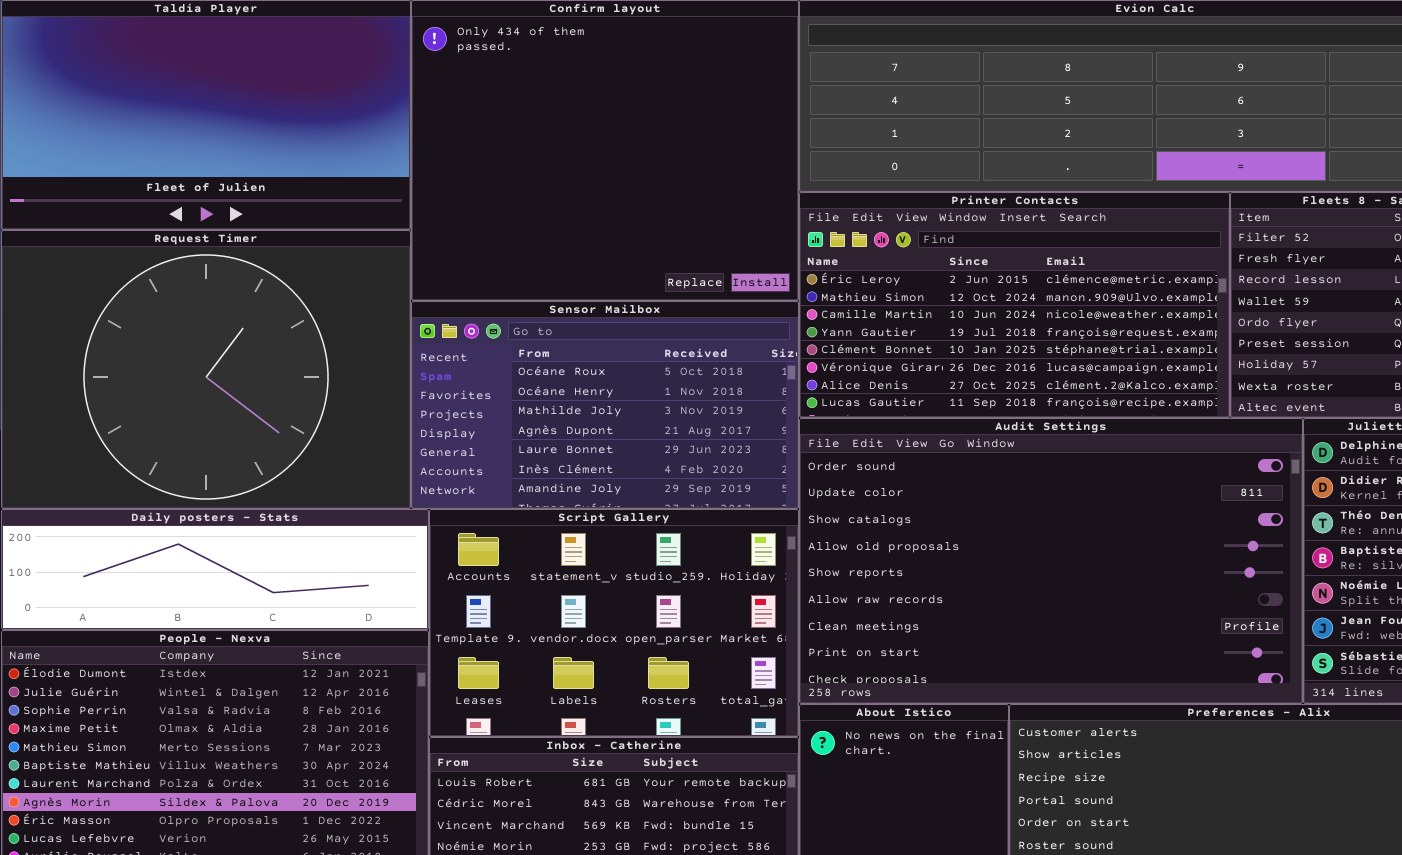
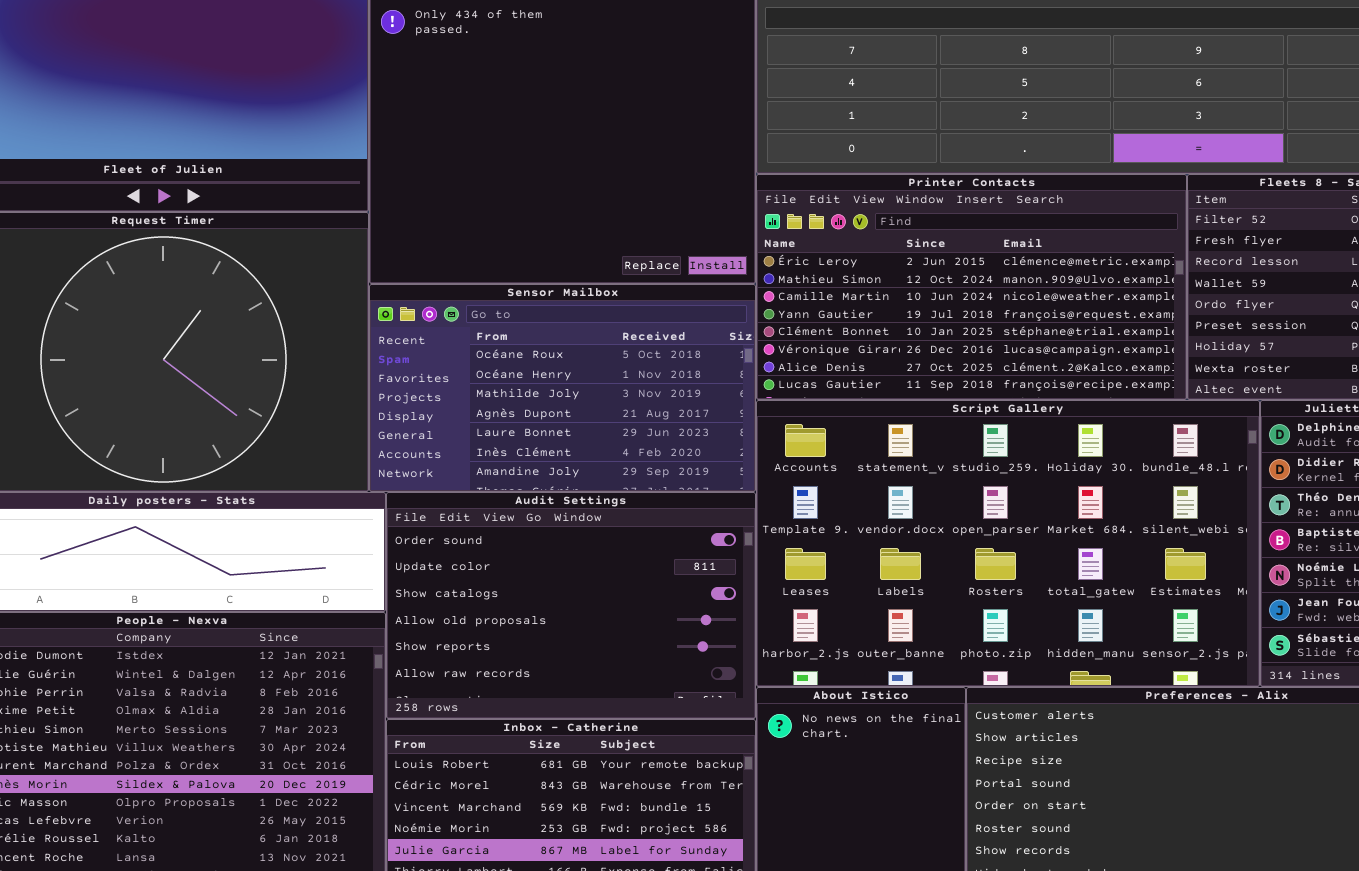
Audit Settings: [799,418,1303,704] -> [386,492,756,719], moved, resized
Script Gallery: [429,509,799,737] -> [756,400,1260,687], moved, resized

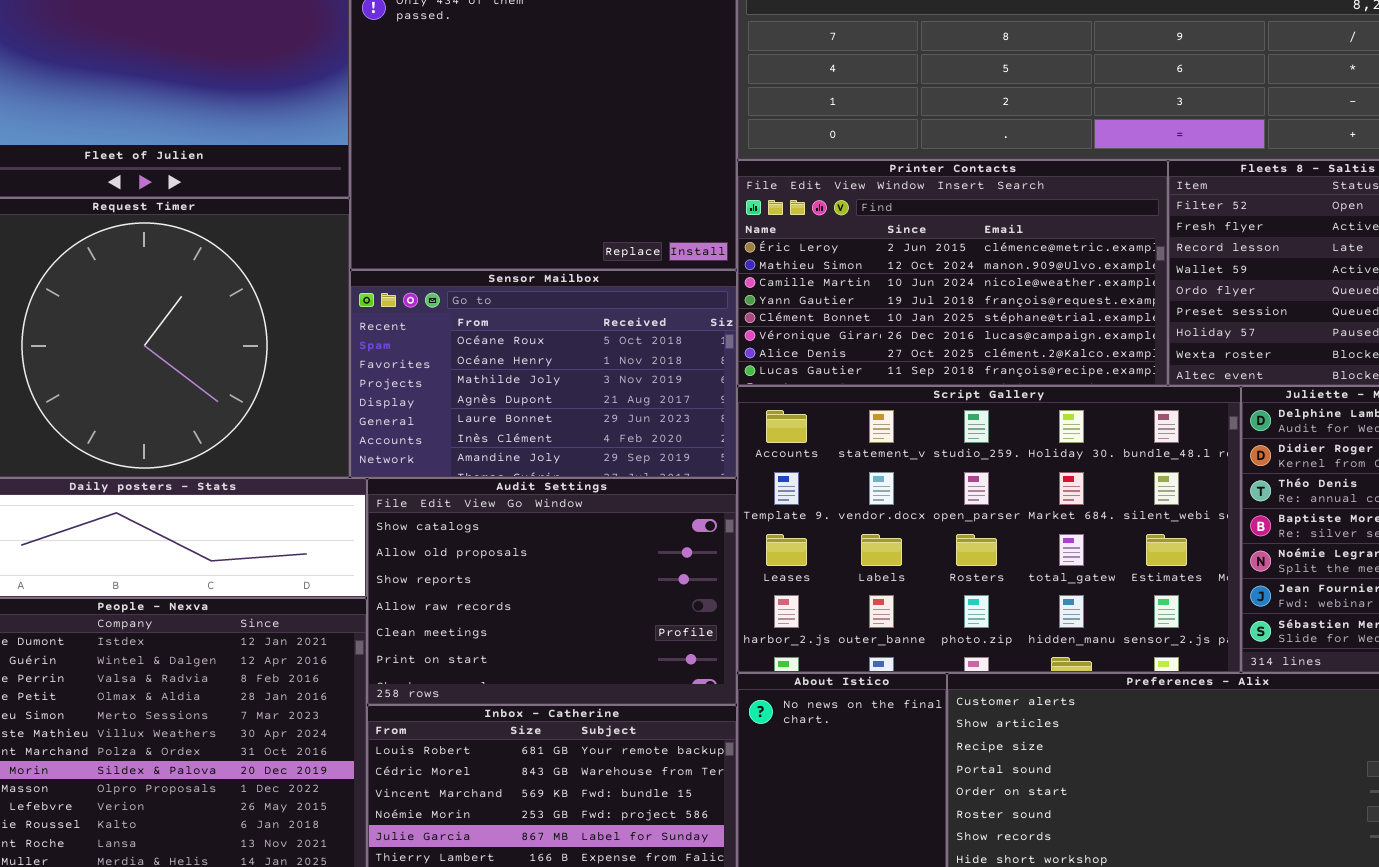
Audit Settings: [386,492,756,719] -> [367,478,737,705], scrolled down 2 rows

